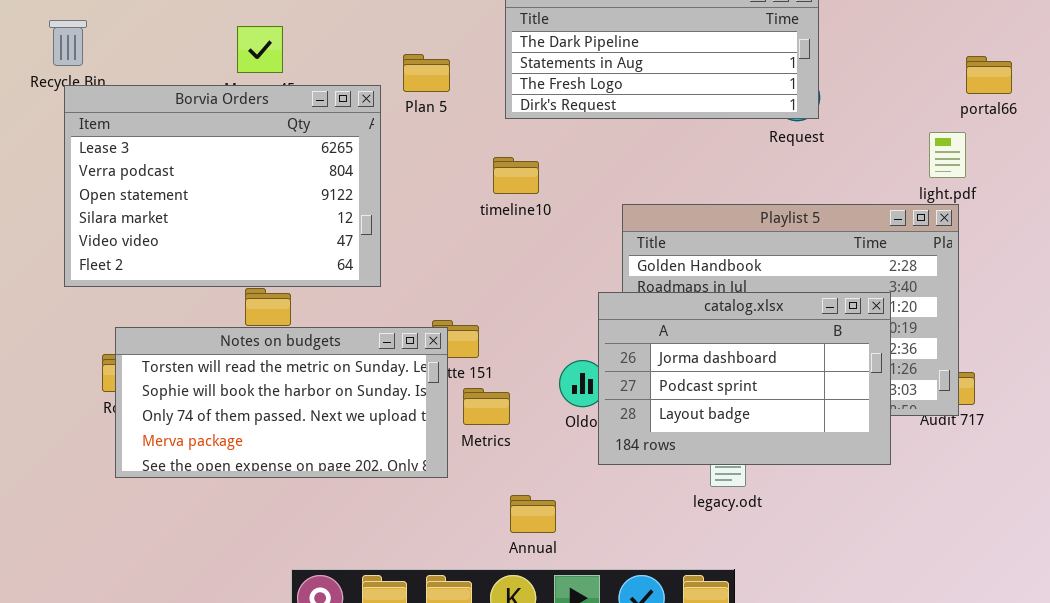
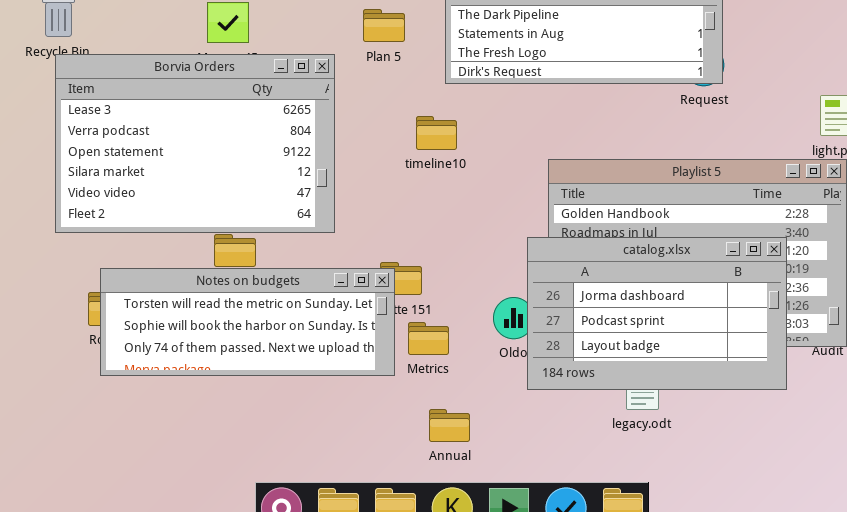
Plan 5: [403,54,450,92] -> [363,9,405,42], moved
timeline10: [493,157,539,194] -> [416,116,457,150], moved
Notes on budgets: [115,327,448,478] -> [100,268,395,376], resized
Annual: [510,495,556,533] -> [429,409,470,442], moved

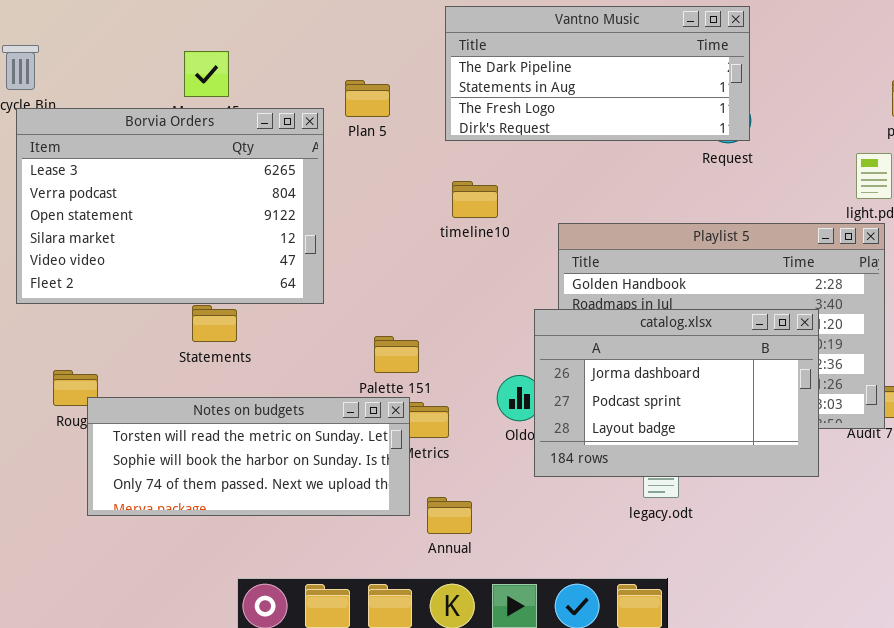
Plan 5: [363,9,405,42] -> [345,80,390,117], moved
timeline10: [416,116,457,150] -> [452,181,498,218], moved
Notes on budgets: [100,268,395,376] -> [87,397,410,516], moved

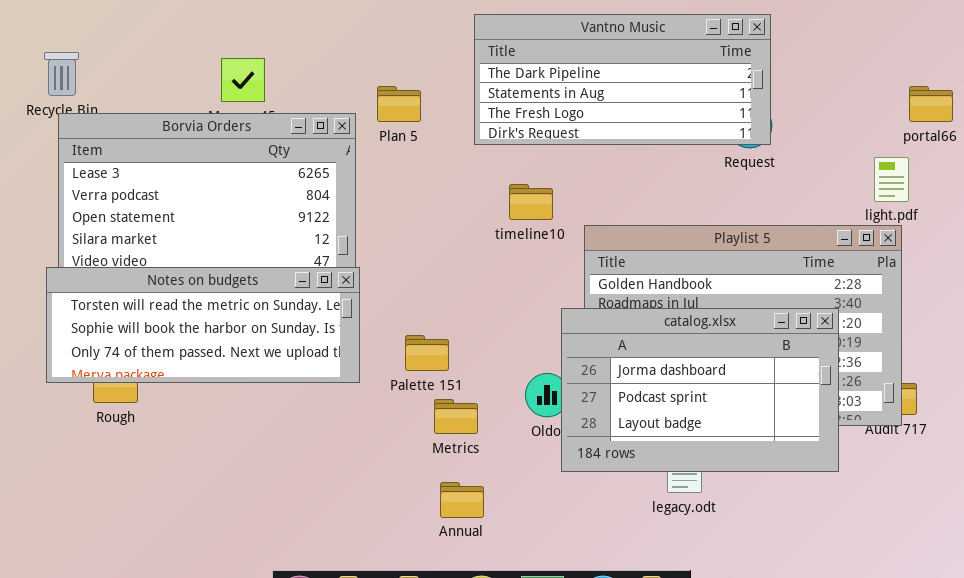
timeline10: [452,181,498,218] -> [509,184,553,220], moved
Notes on budgets: [87,397,410,516] -> [46,267,360,383], moved
Annual: [427,497,472,534] -> [440,482,484,518], moved

